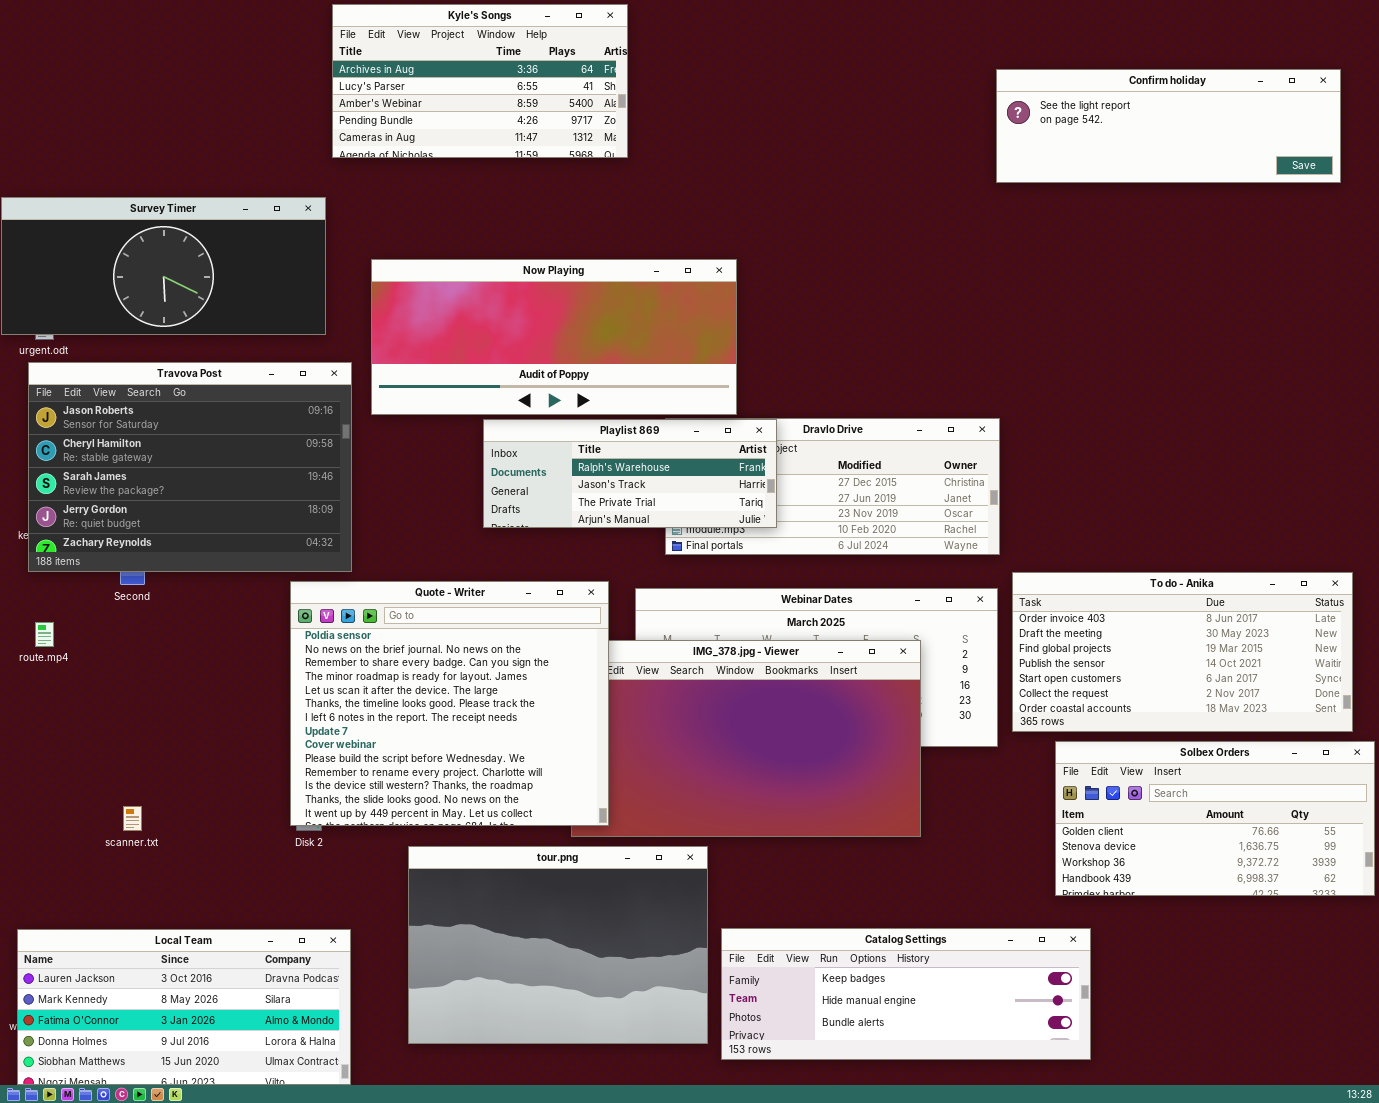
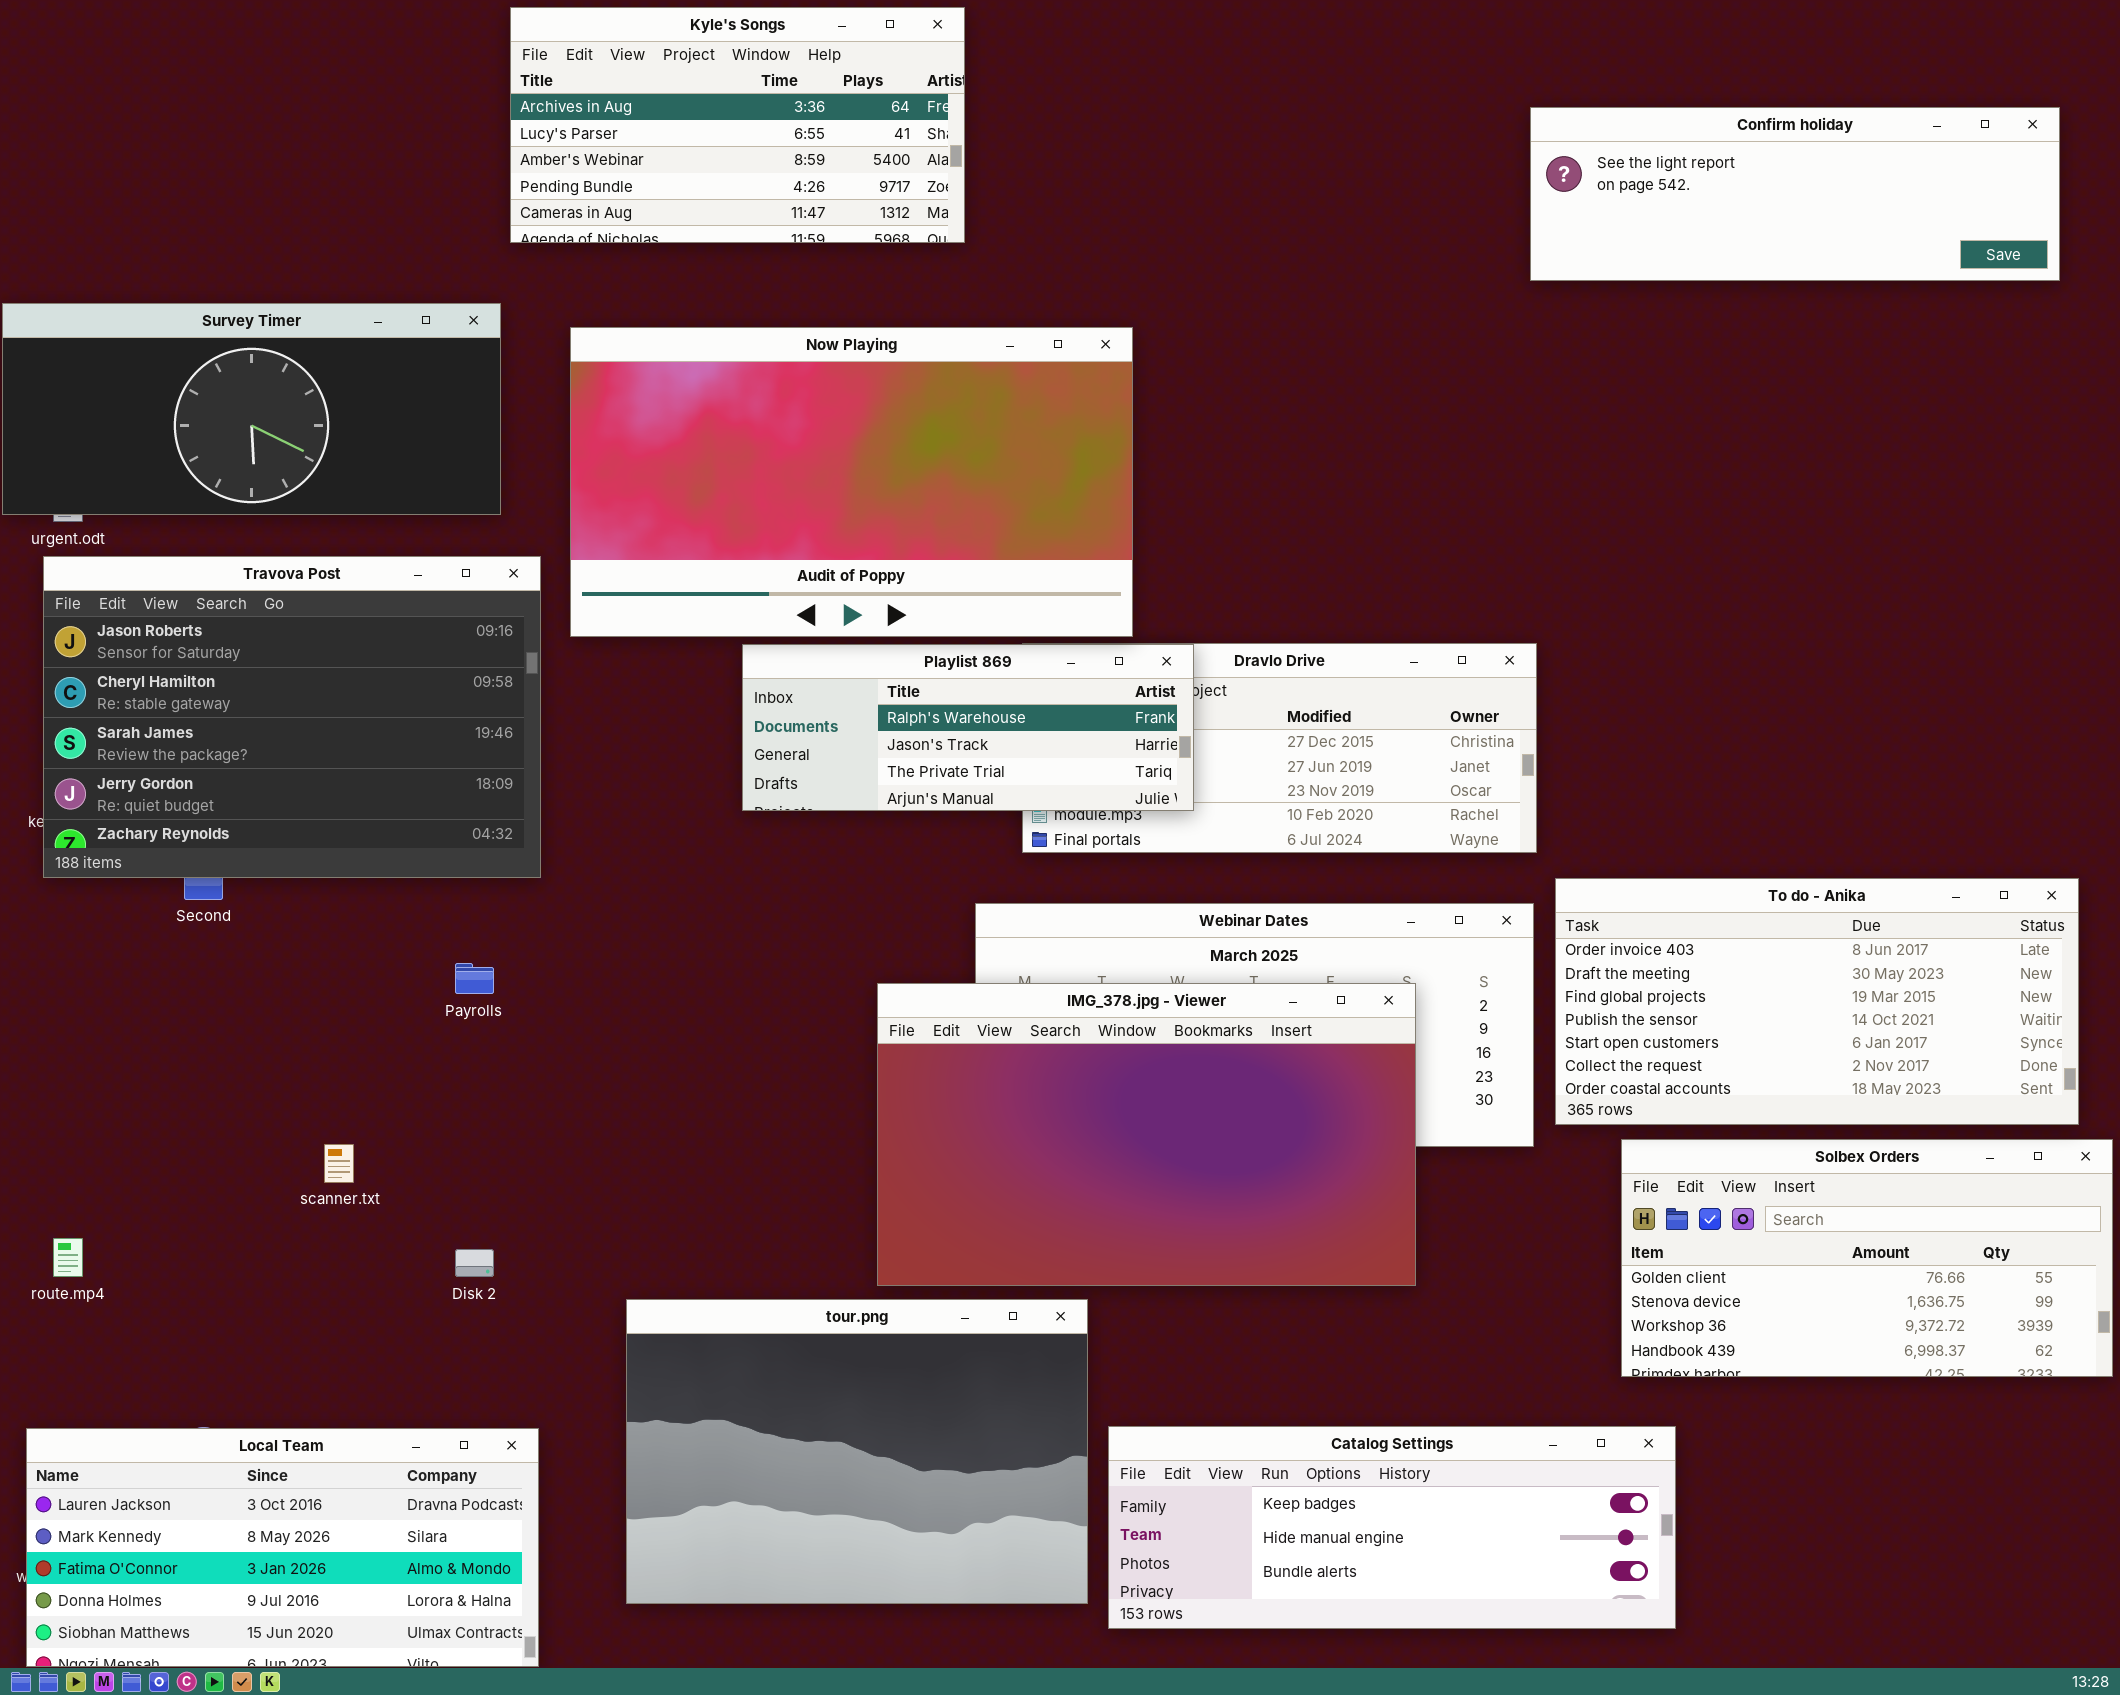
Now Playing: [371,259,737,415] -> [570,327,1133,637], resized
Quote - Writer: [290,581,609,826] -> none, closed
route.mp4: [35,622,54,647] -> [53,1238,83,1277], moved
scanner.txt: [123,806,142,831] -> [324,1144,354,1183], moved

